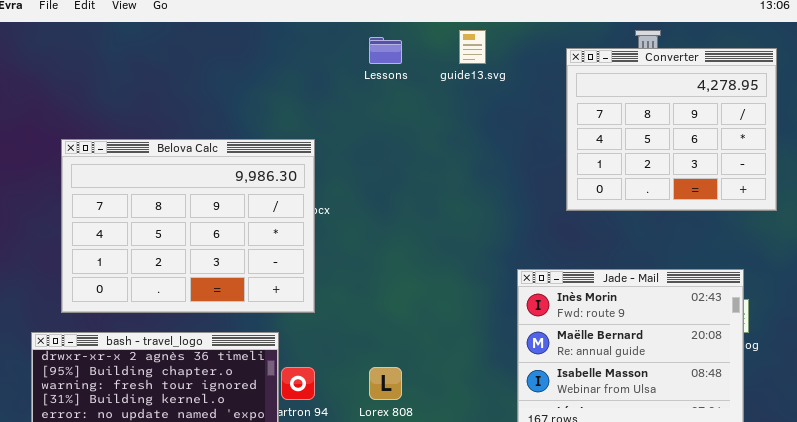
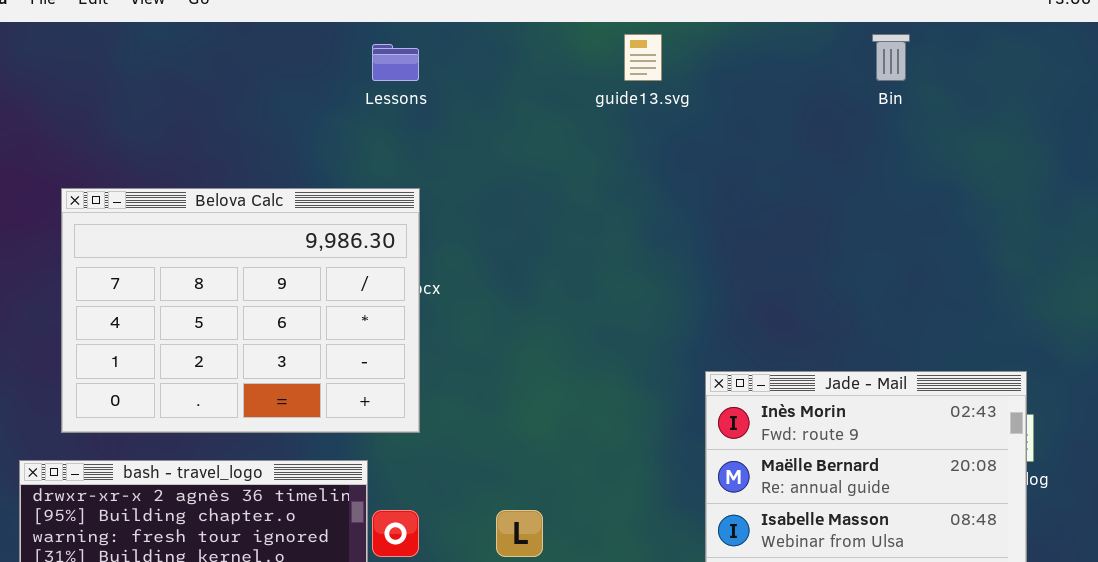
Lessons: [369,37,402,64] -> [372,44,419,81], moved
Converter: [566,48,777,211] -> none, closed

